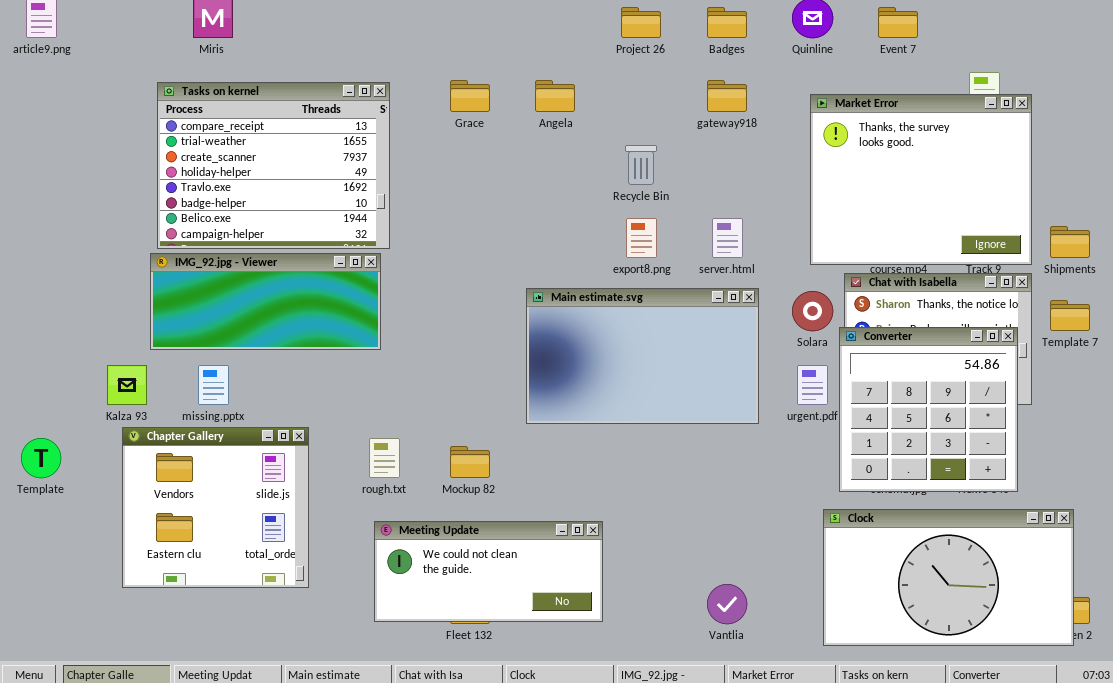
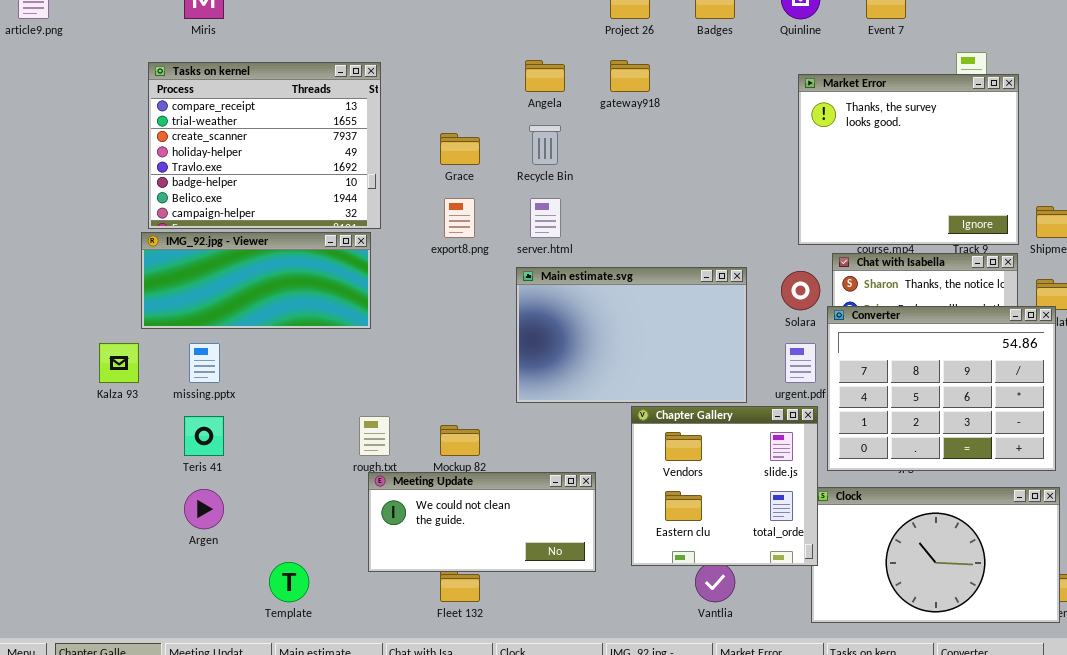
Grace: [450,80,490,112] -> [440,133,480,165], moved
gateway918: [707,80,747,112] -> [610,60,650,92], moved
Recycle Bin: [625,145,657,185] -> [529,125,561,165], moved
export8.png: [626,218,657,258] -> [444,198,475,238], moved
server.html: [712,218,743,258] -> [530,198,561,238], moved
Converter: [839,327,1018,492] -> [827,306,1056,471], resized
Chapter Gallery: [122,427,309,588] -> [631,406,818,566], moved
Template: [21,438,61,478] -> [269,562,309,602], moved
Meeting Update: [374,521,603,622] -> [368,472,596,572], moved

